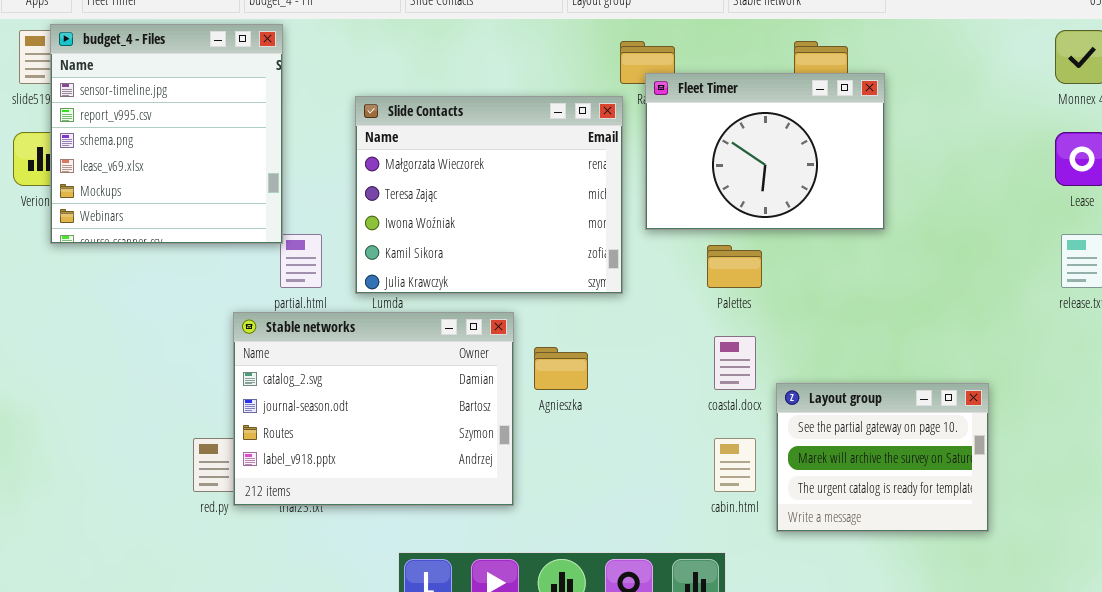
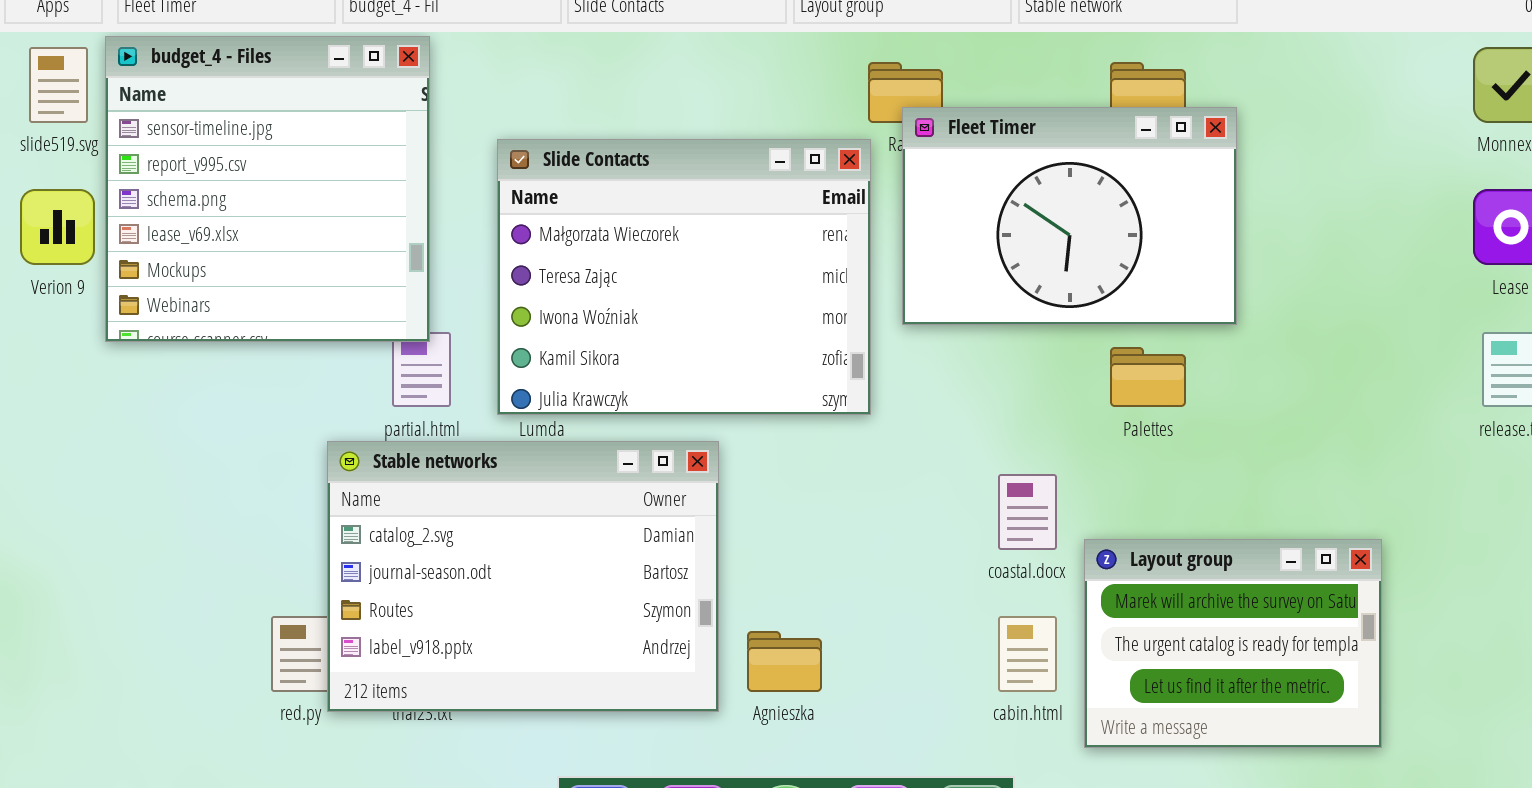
budget_4 - Files: [50,24,283,244] -> [105,36,430,342], moved
Palettes: [707,245,762,288] -> [1110,347,1186,407], moved
Agnieszka: [534,347,588,390] -> [747,631,822,692], moved
Layout group: [776,383,989,532] -> [1084,539,1382,748], scrolled down 1 row

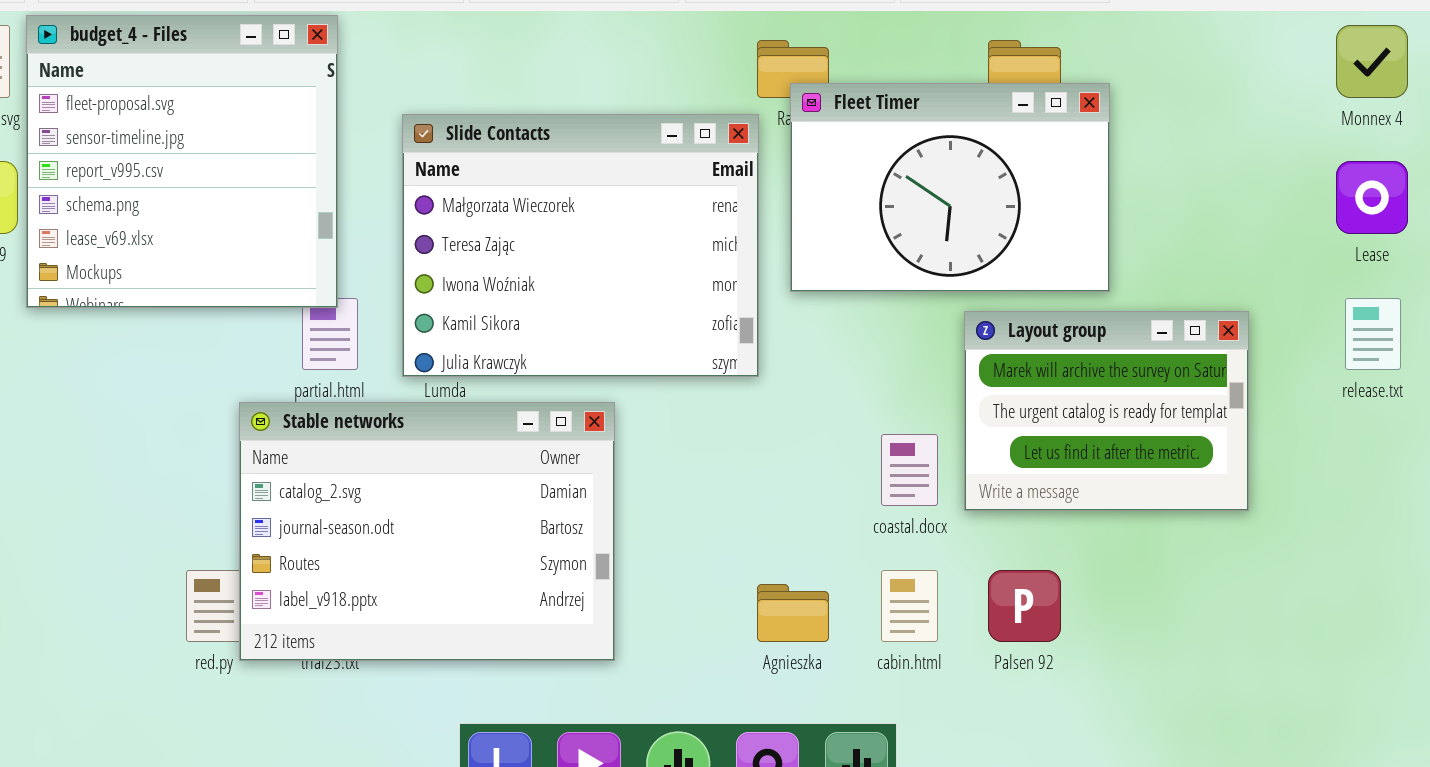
budget_4 - Files: [105,36,430,342] -> [26,15,338,308], scrolled up 1 row
Layout group: [1084,539,1382,748] -> [964,311,1249,511], moved
Agnieszka: [747,631,822,692] -> [757,584,829,642], moved

